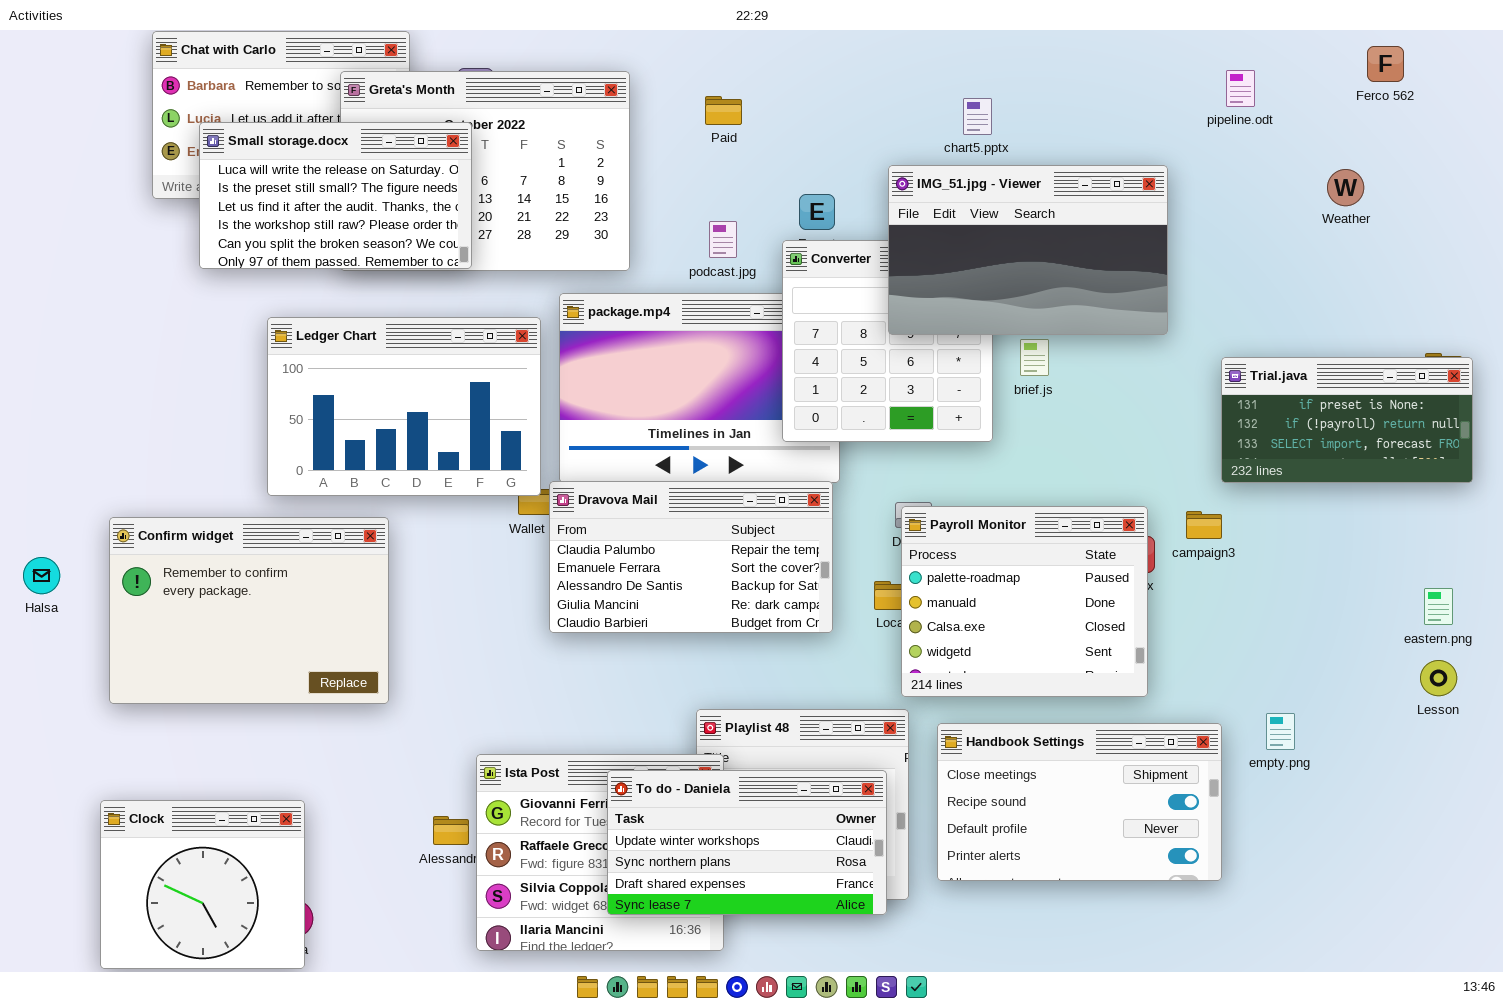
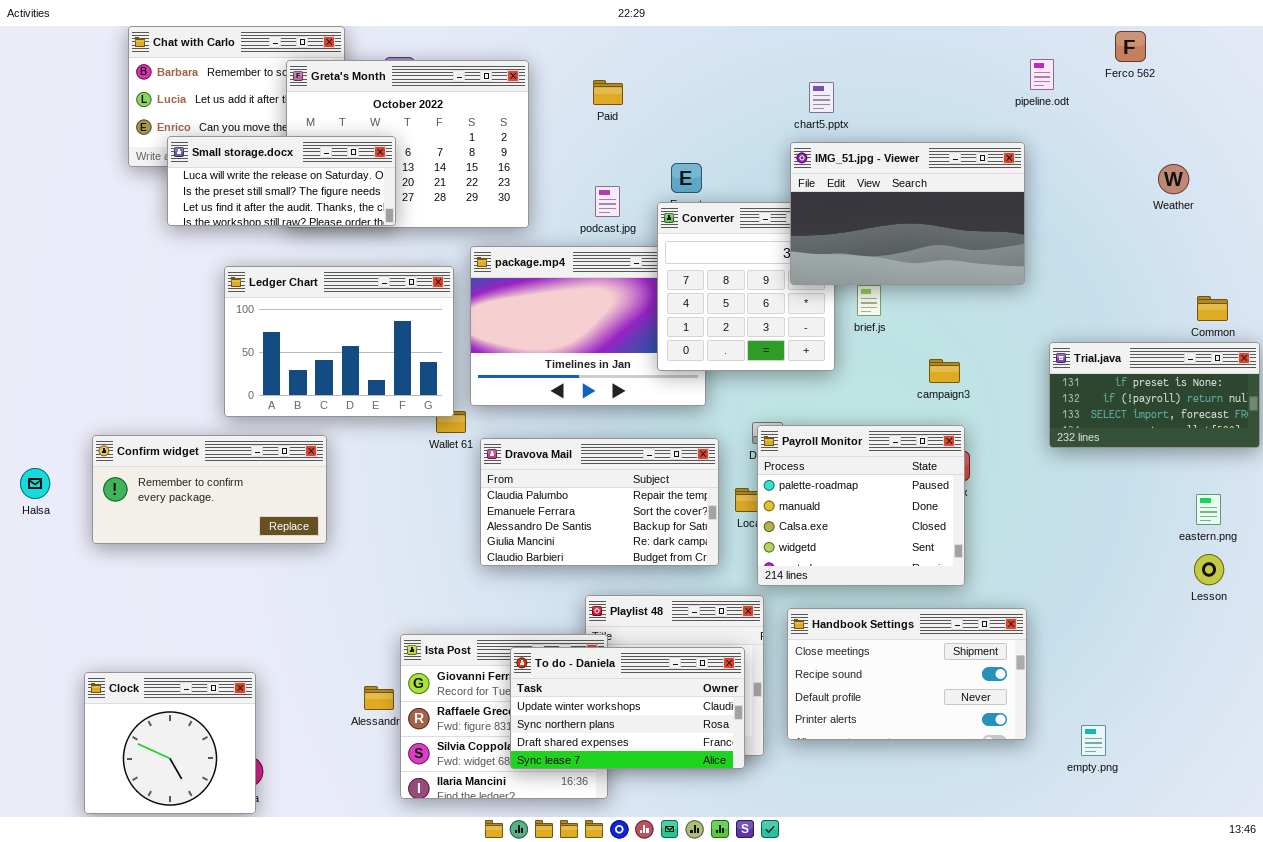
Ferco 562: [1367,46,1404,82] -> [1115,31,1146,62], moved
Small storage.docx: [199,122,472,269] -> [167,136,396,226], resized
IMG_51.jpg - Viewer: [888,165,1168,335] -> [790,142,1025,285], moved
Weather: [1327,169,1364,206] -> [1158,164,1189,194], moved
Trial.java: [1221,357,1473,483] -> [1049,342,1260,448], moved
Dravova Mail: [549,481,833,633] -> [480,438,719,566], moved
campaign3: [1186,511,1222,539] -> [929,359,960,383], moved
Confirm widget: [109,517,389,704] -> [92,435,327,544], resized
empty.png: [1266,713,1295,750] -> [1081,725,1106,756], moved

